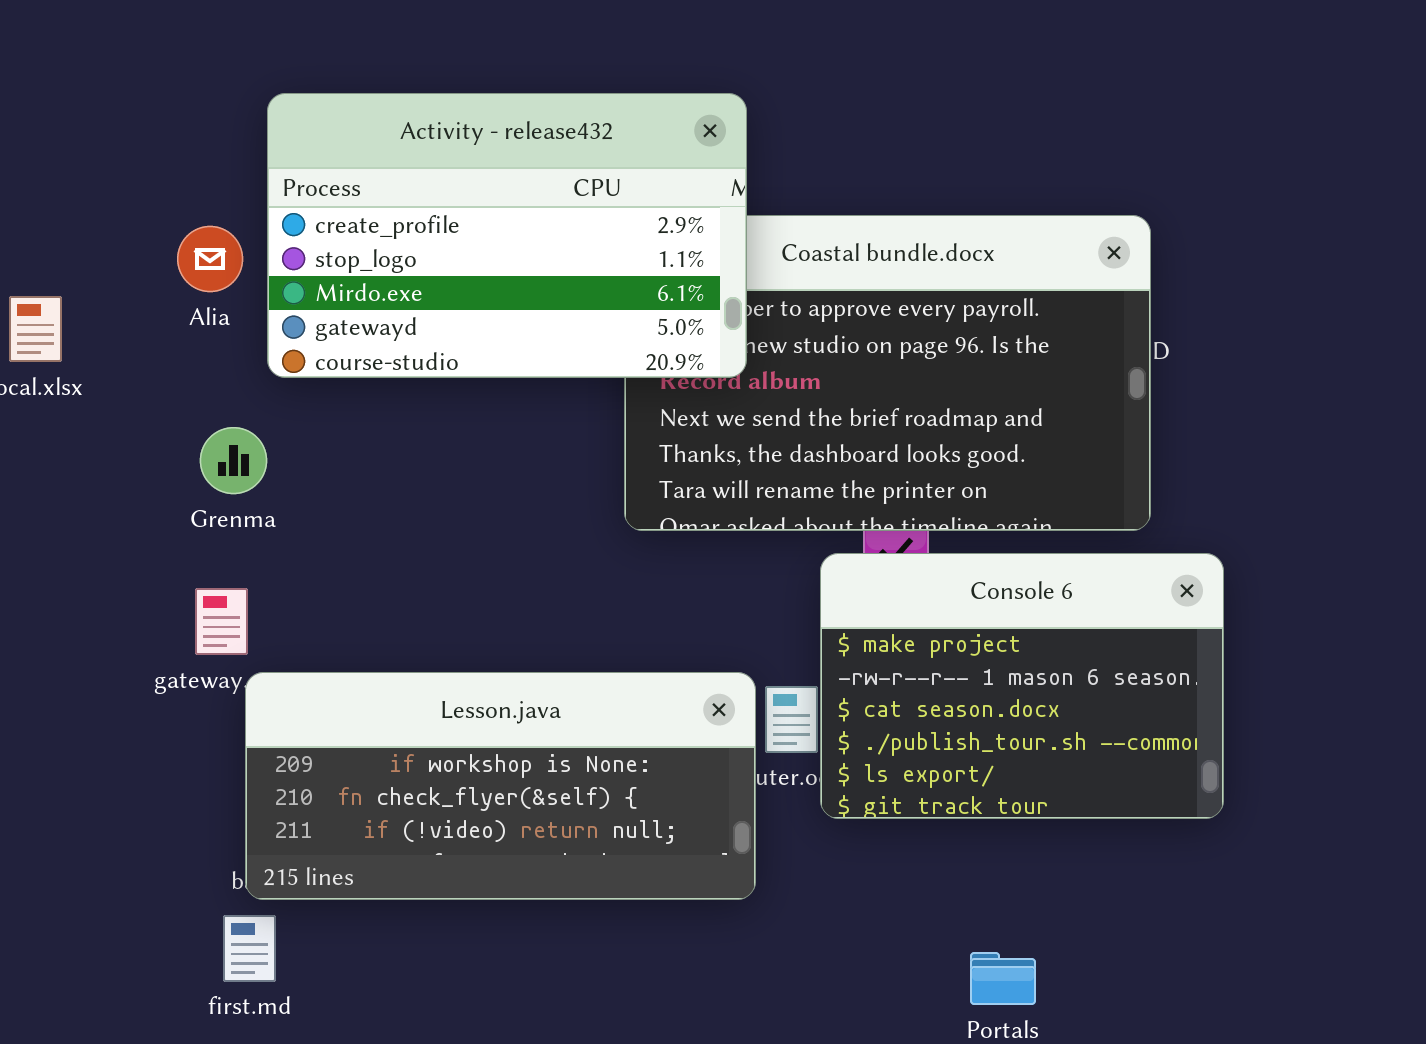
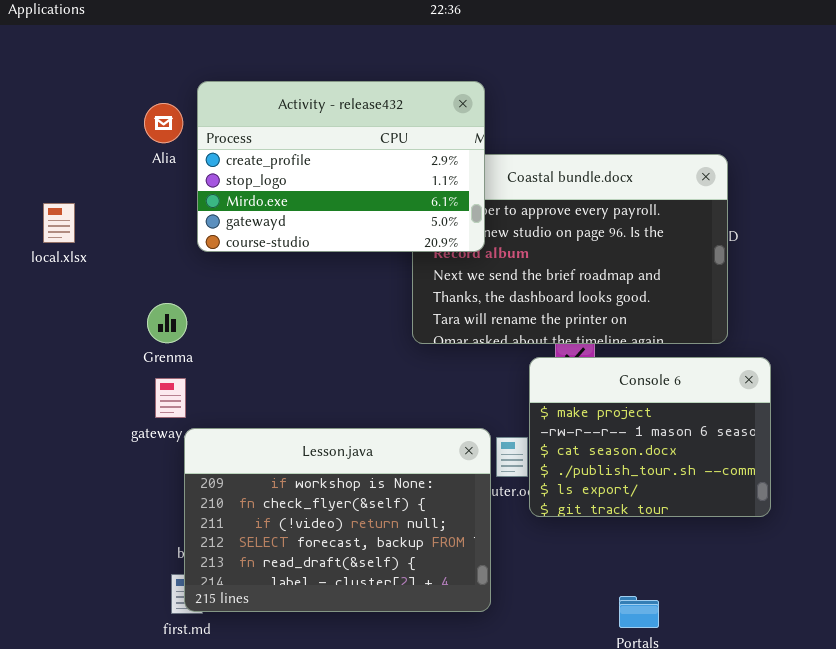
Alia: [177,226,243,292] -> [144,103,183,143], moved
Grenma: [200,427,267,494] -> [147,303,187,343], moved
Lesson.java: [245,672,756,900] -> [184,428,491,612], resized

